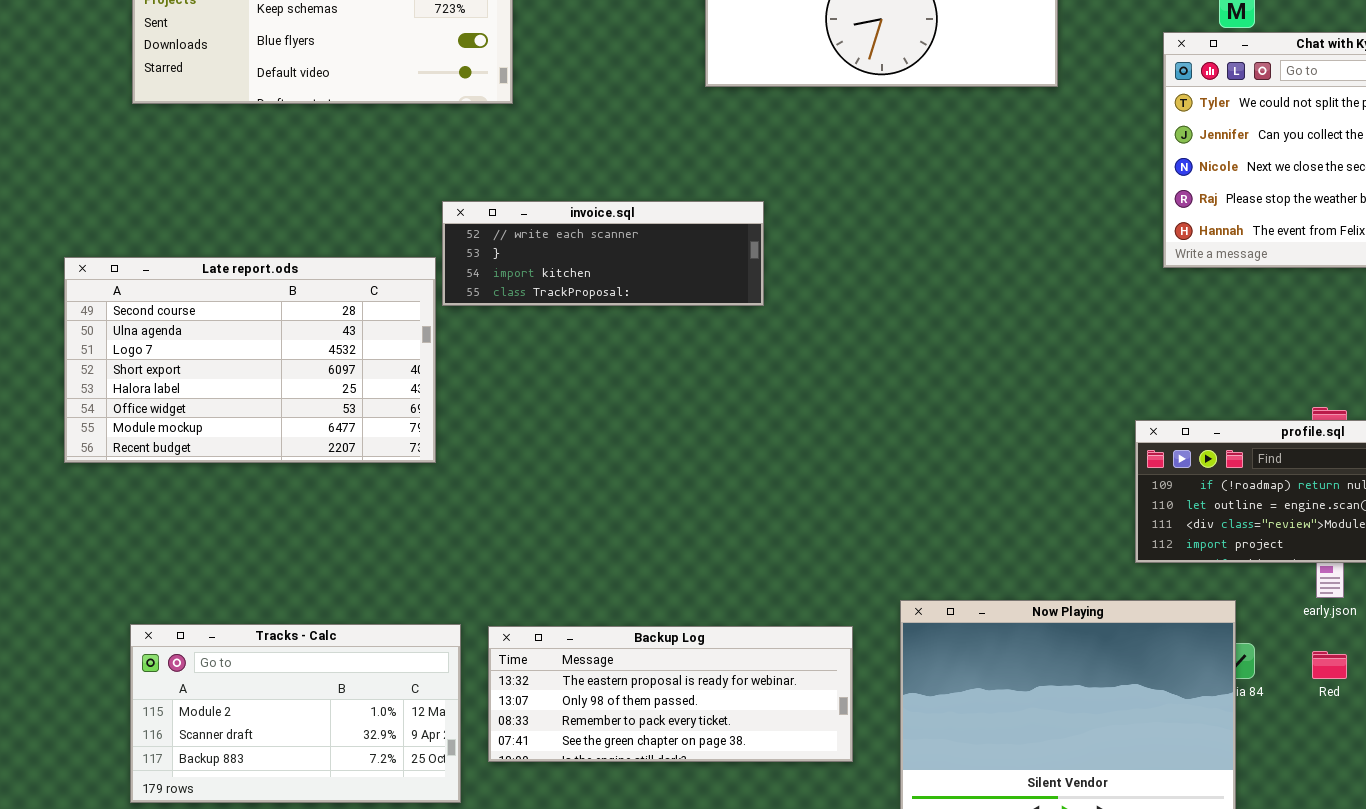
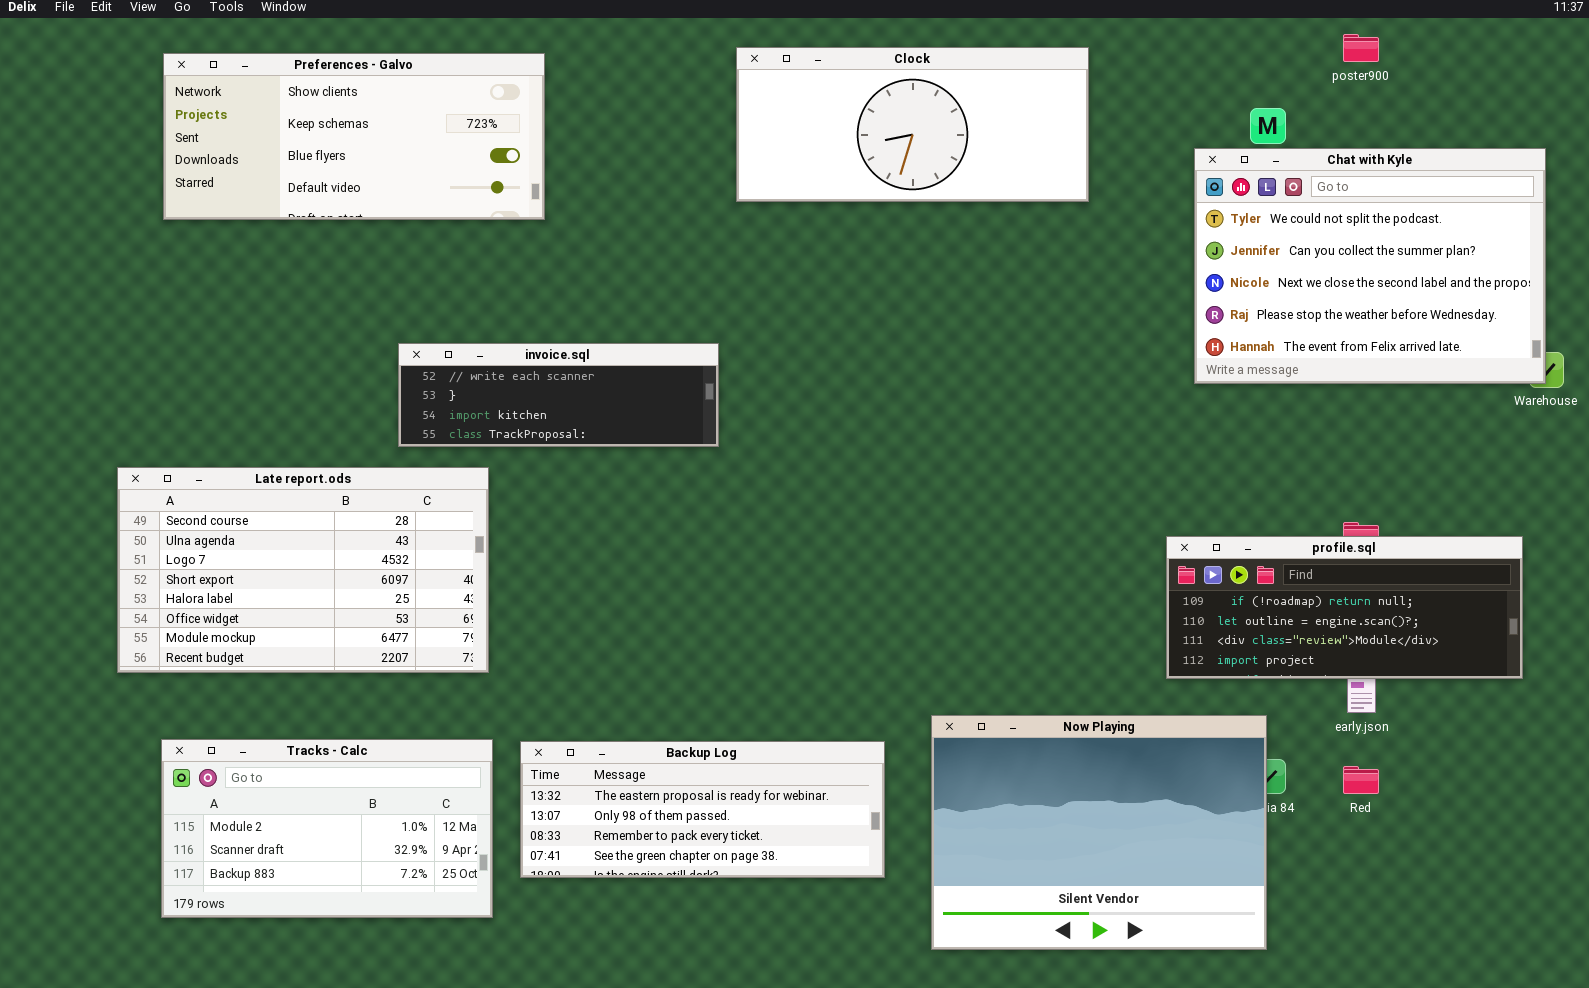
invoice.sql: [442,201,764,306] -> [398,343,719,447], moved
Late report.ods: [64,257,436,463] -> [117,467,489,673], moved

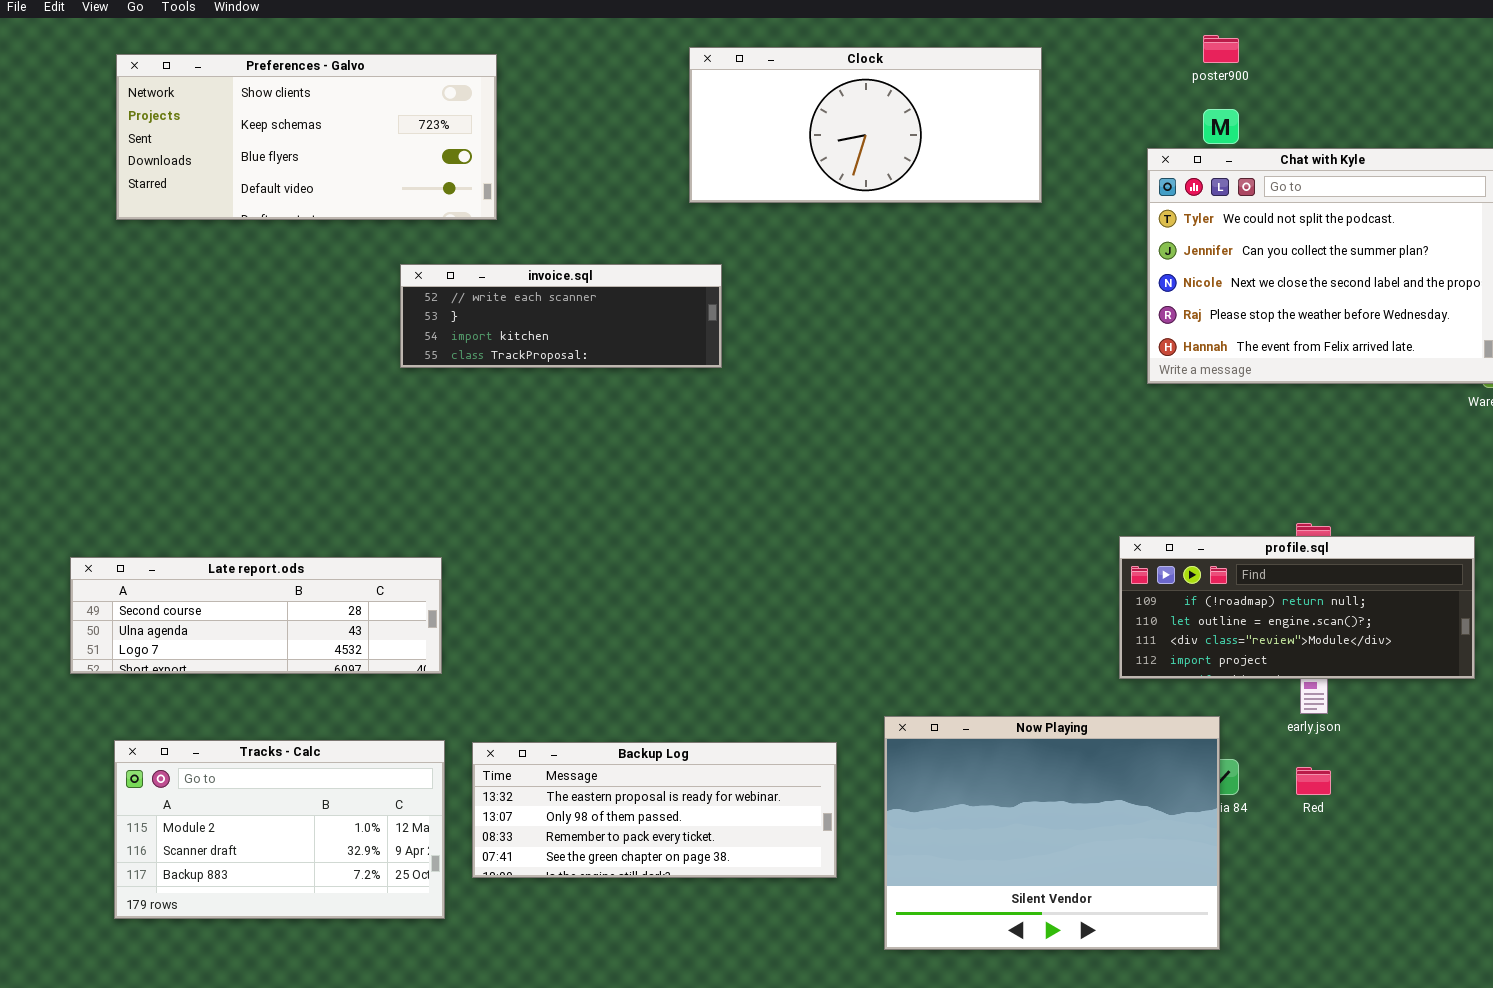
poster900: [1343,34,1379,62] -> [1203,35,1239,63], moved
invoice.sql: [398,343,719,447] -> [400,264,722,368], moved
Late report.ods: [117,467,489,673] -> [70,557,442,674], resized

